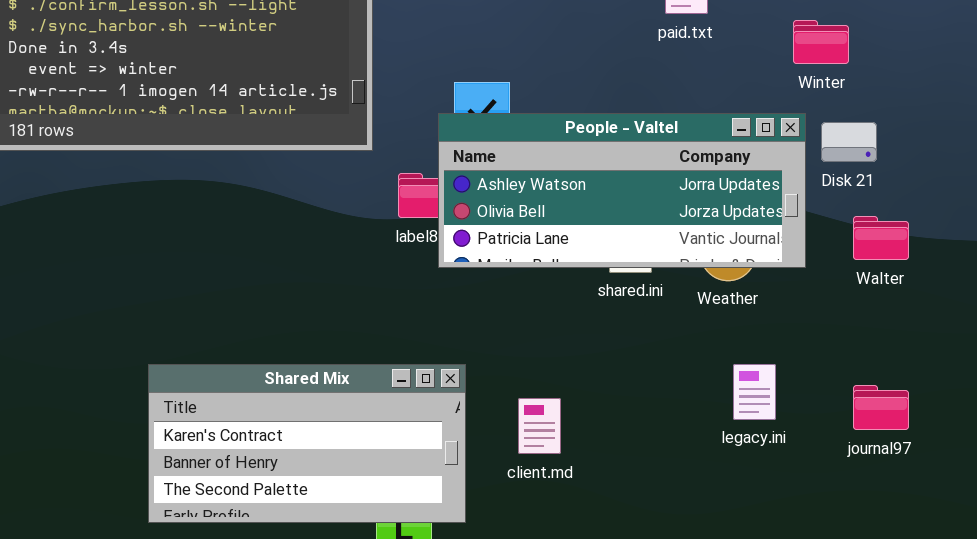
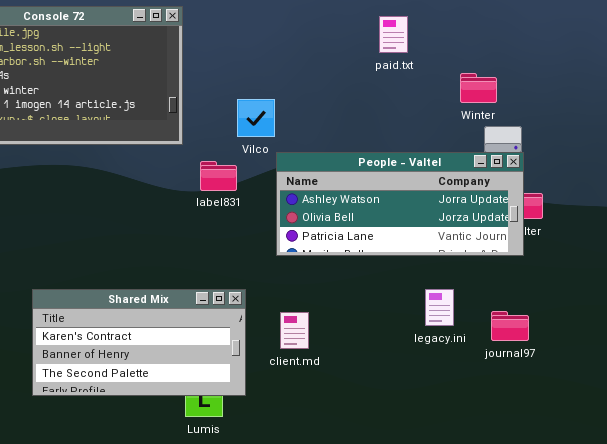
Winter: [793,20,849,64] -> [460,73,497,103], moved
People - Valtel: [438,113,806,268] -> [276,152,524,256], moved
journal97: [853,385,909,430] -> [491,311,529,341], moved

